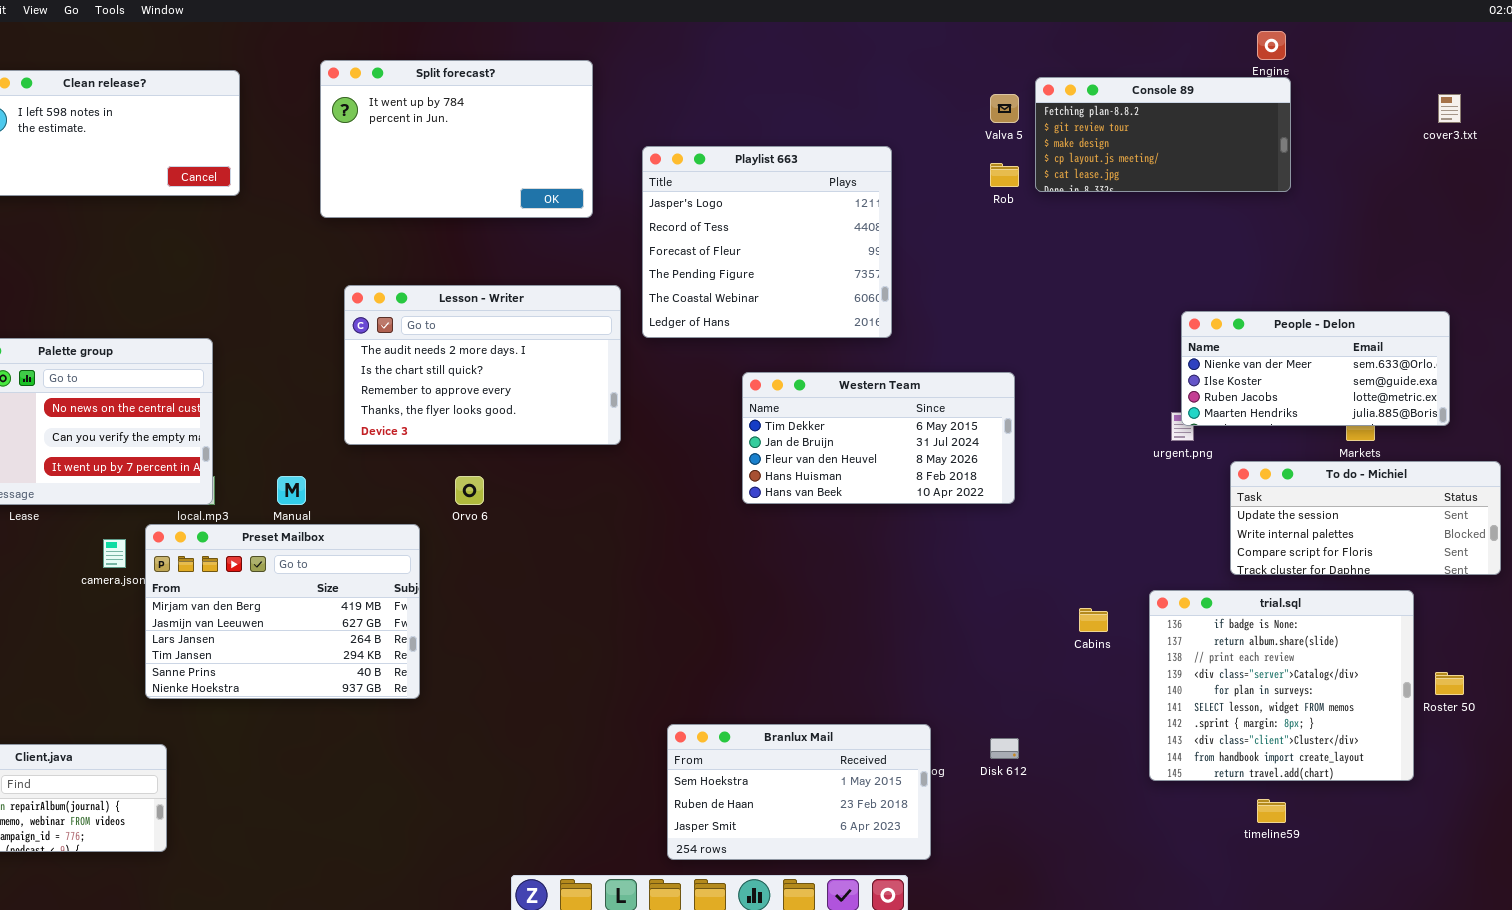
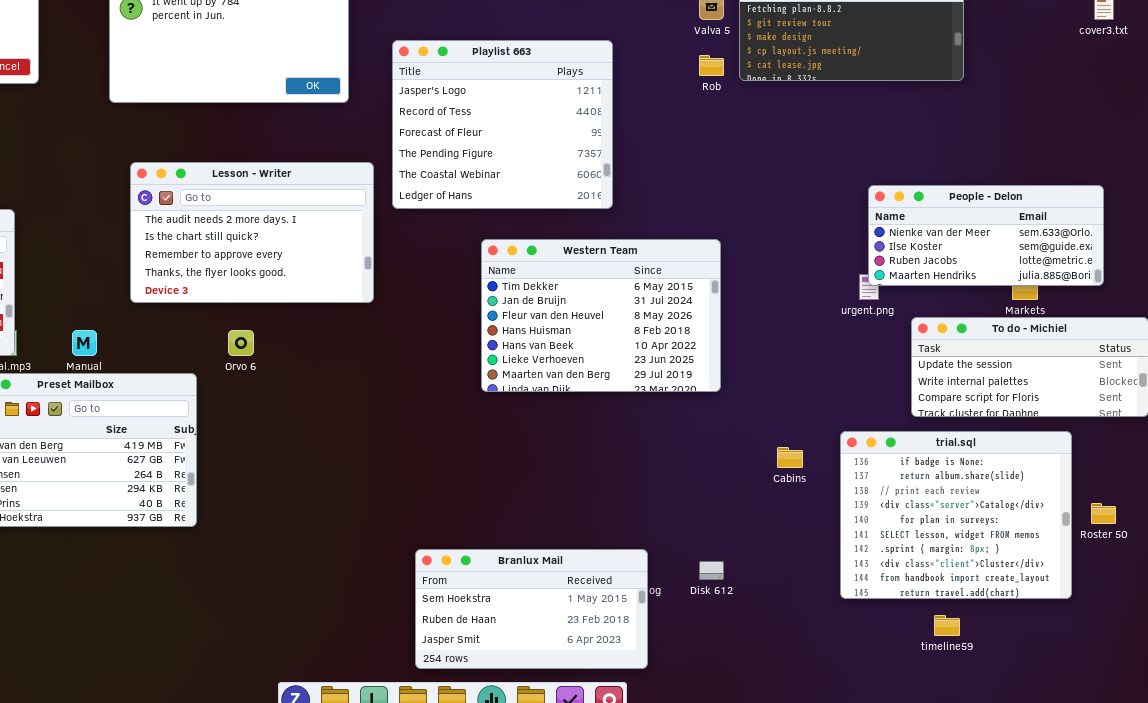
Western Team: [742,372,1015,504] -> [481,239,721,392], resized

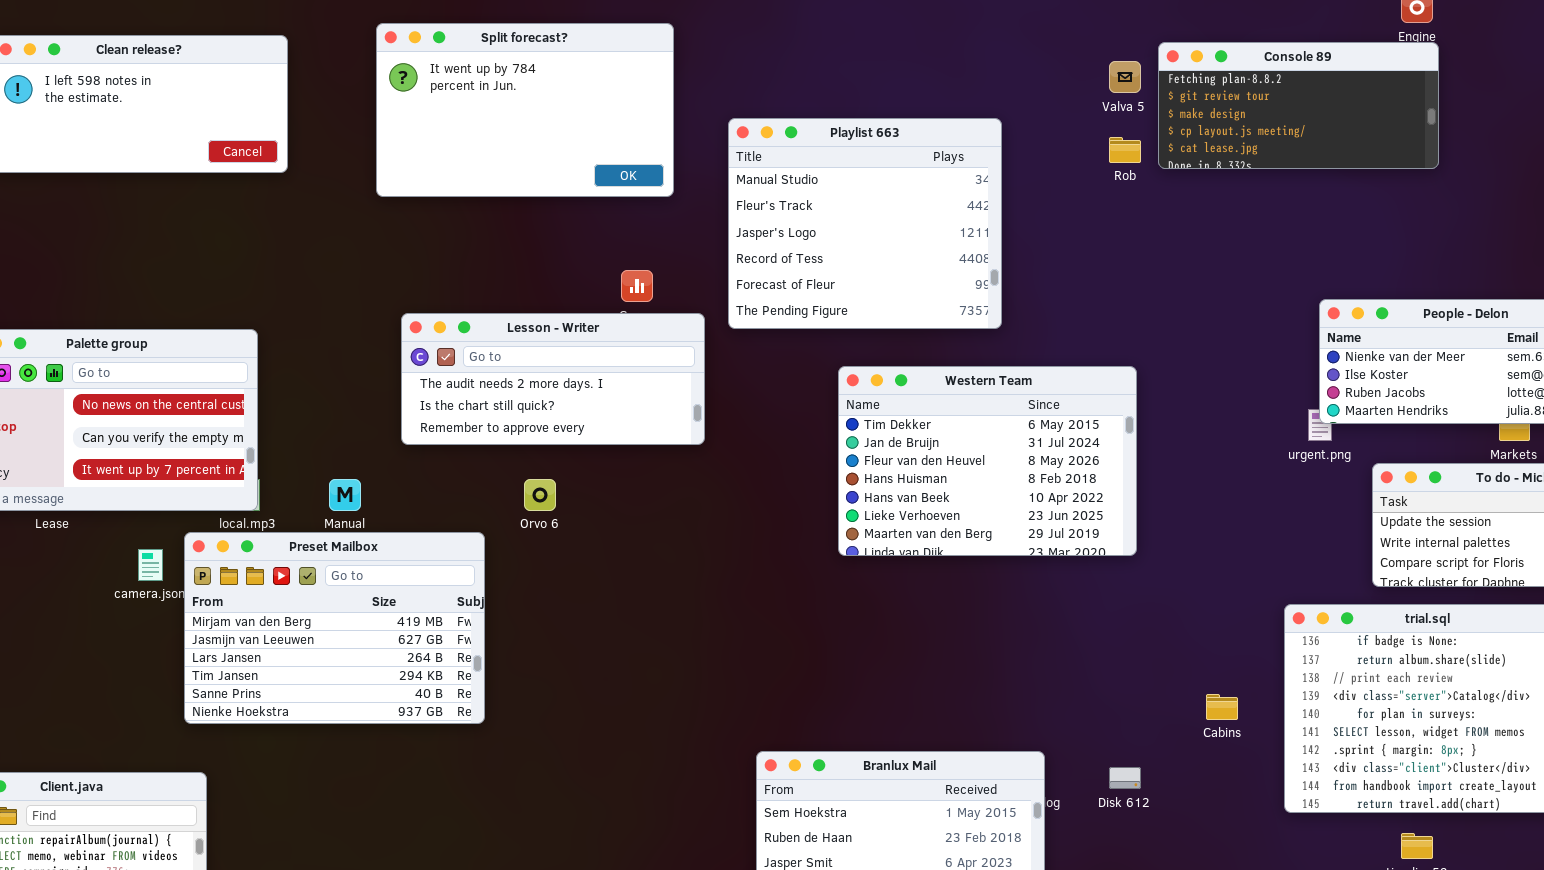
Playlist 663: [392,40,613,209] -> [728,118,1002,329], scrolled up 2 rows
Lesson - Writer: [130,162,374,303] -> [401,313,705,445], resized
Cabins: [777,447,803,468] -> [1206,694,1238,720], moved

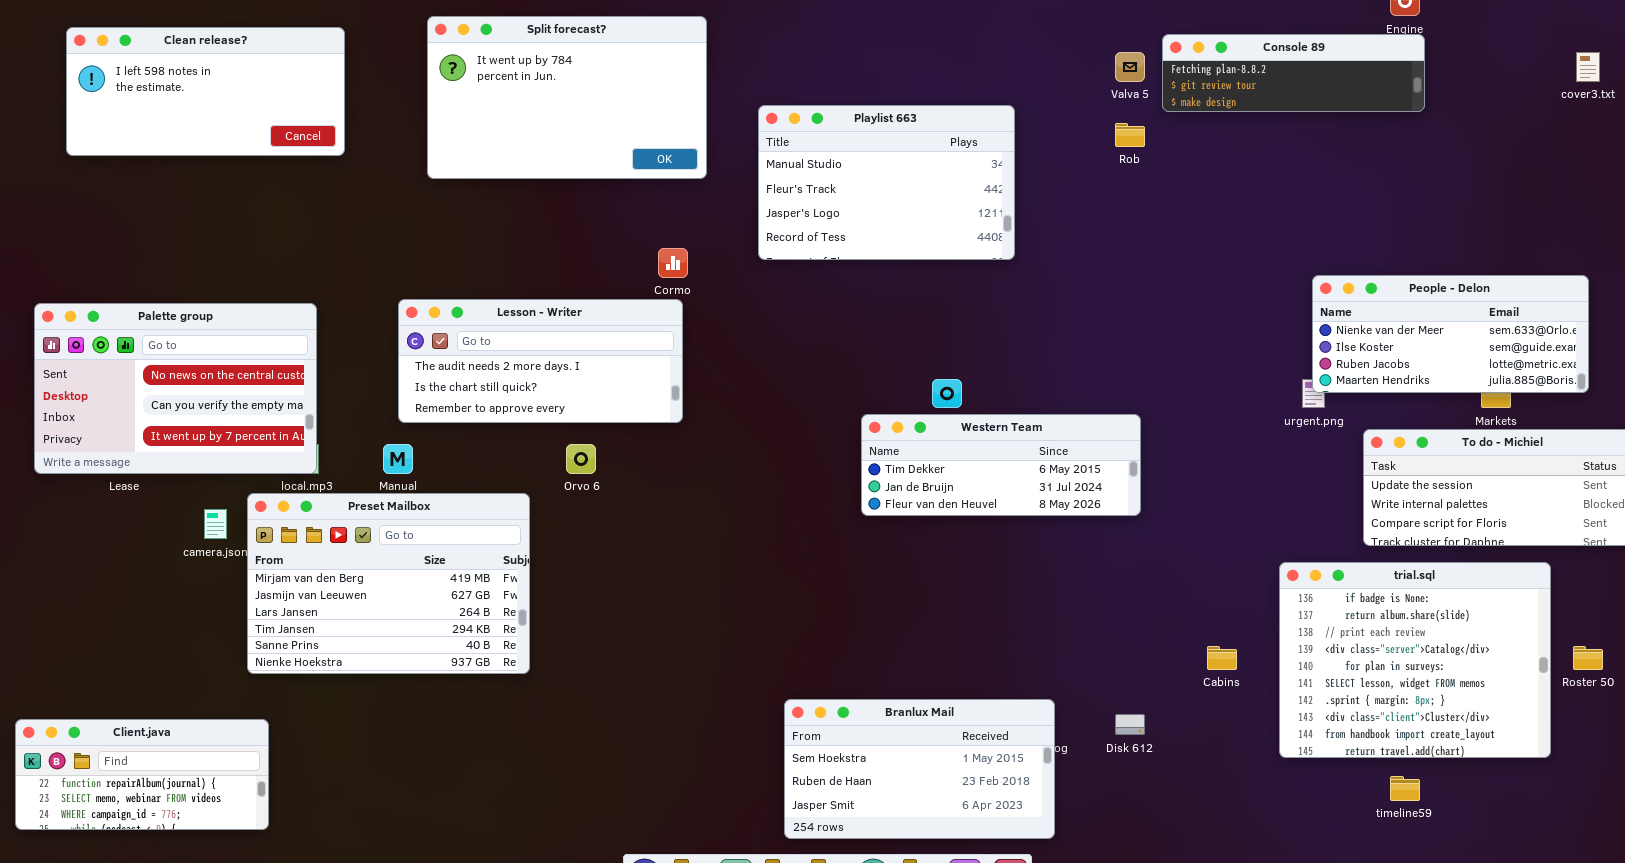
Console 89: [1158,42,1439,169] -> [1162,34,1425,112], resized
Playlist 663: [728,118,1002,329] -> [758,105,1015,260], resized
Lesson - Writer: [401,313,705,445] -> [398,299,683,423], moved
Western Team: [838,366,1137,556] -> [861,414,1141,516], resized

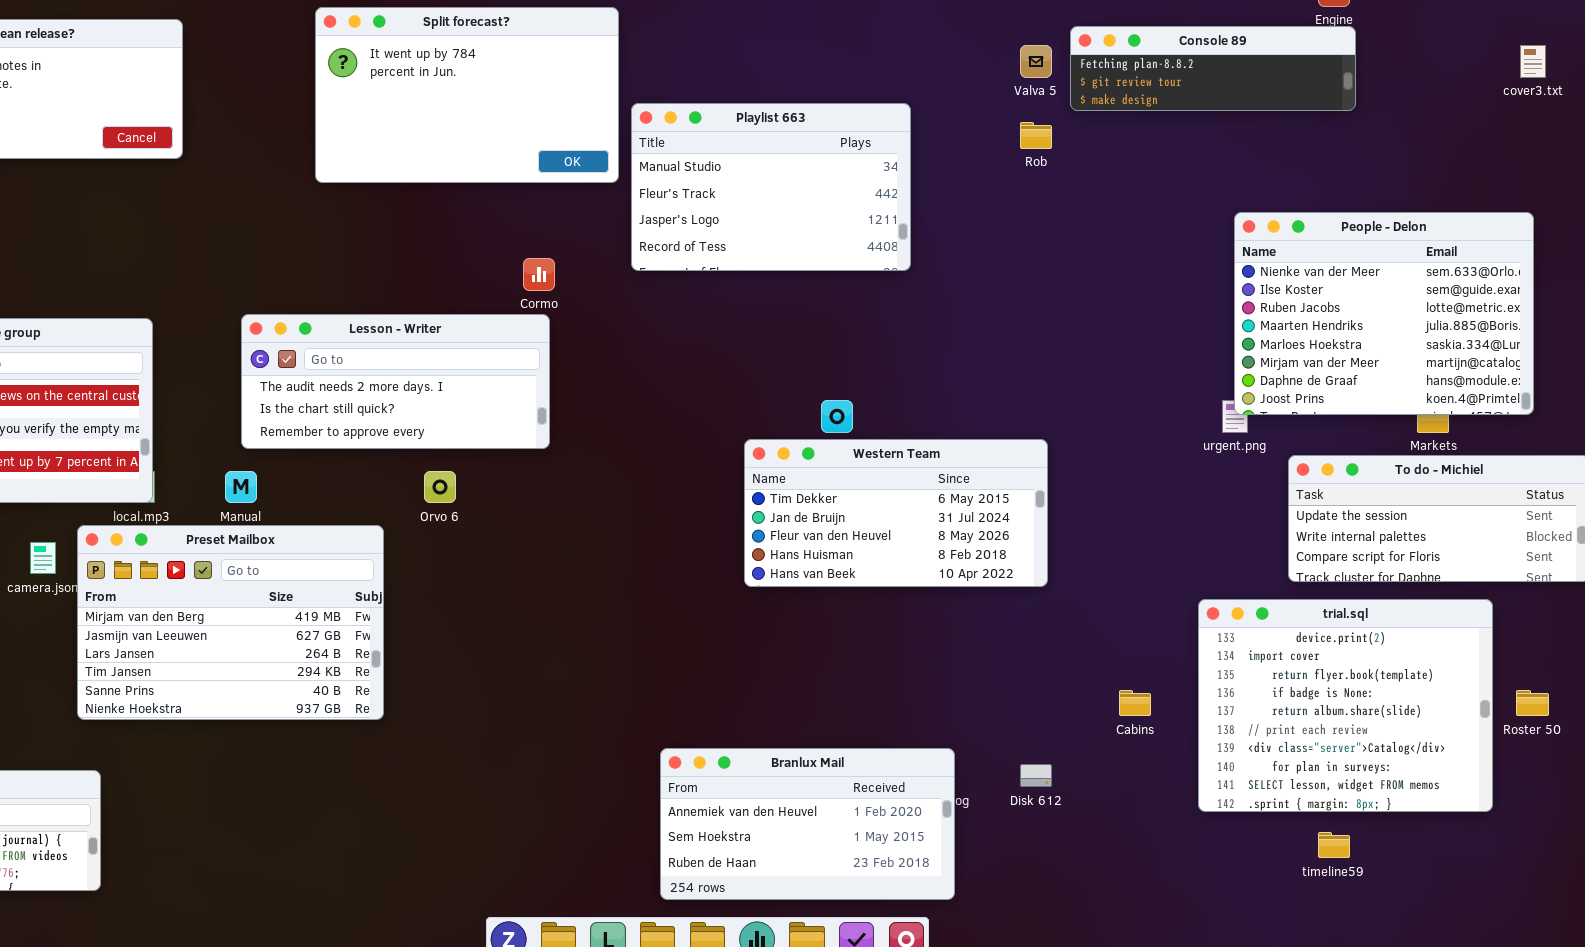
Split forecast?: [427,16,707,179] -> [315,7,619,183], moved
People - Delon: [1312,275,1589,393] -> [1234,212,1534,415], resized
Western Team: [861,414,1141,516] -> [744,439,1048,587], resized
trial.sql: [1279,562,1551,758] -> [1198,599,1493,812], scrolled up 3 rows
Branlux Mail: [784,699,1055,839] -> [660,748,955,900], scrolled up 1 row

